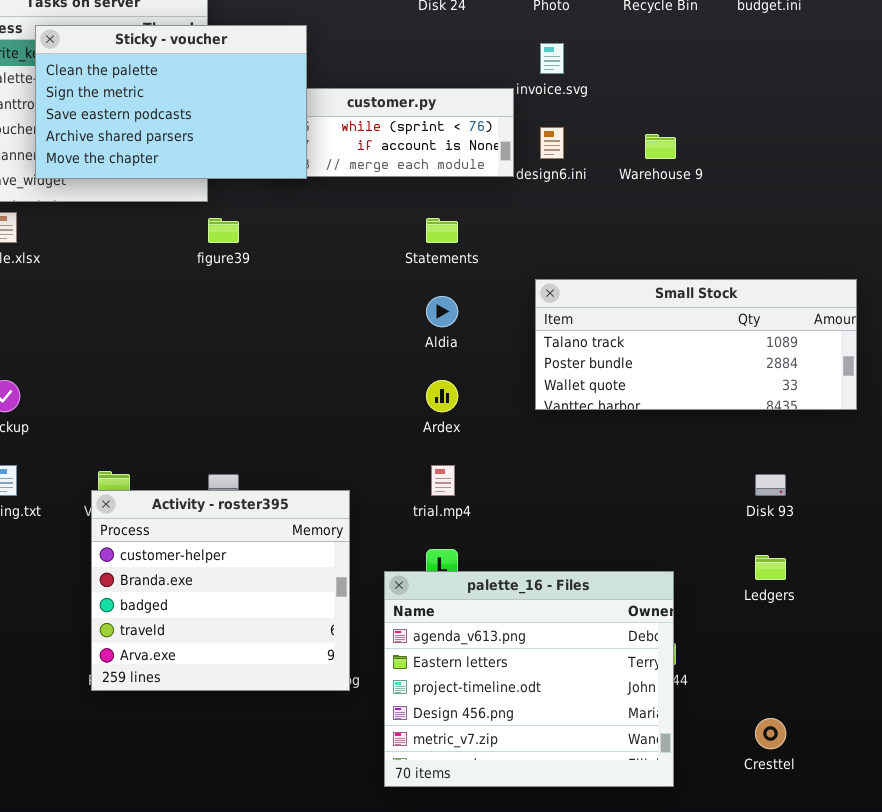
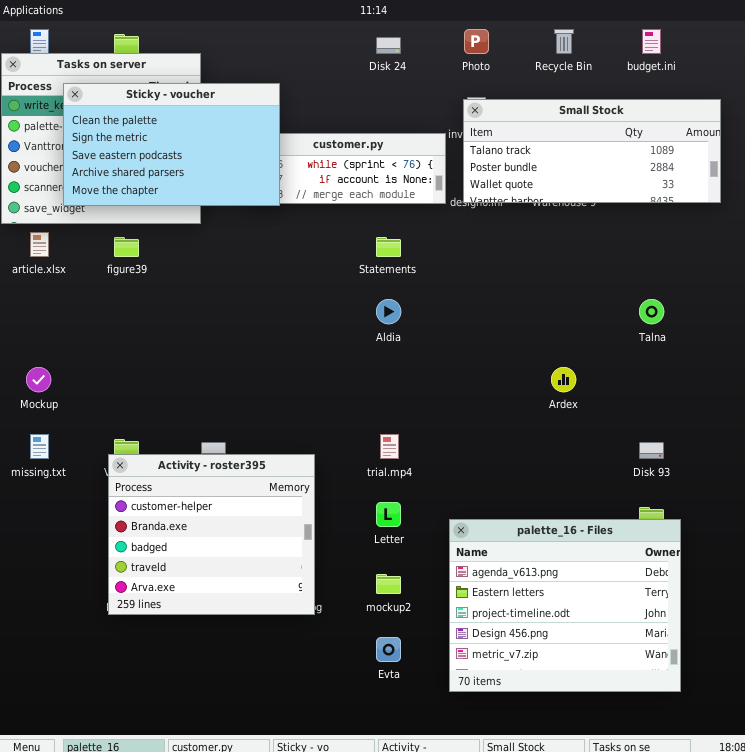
figure39: [208,218,239,243] -> [114,237,139,257], moved
Small Stock: [535,279,857,410] -> [463,99,721,203], moved
Ardex: [426,380,458,412] -> [551,367,576,392], moved
palette_16 - Files: [384,571,674,787] -> [449,519,681,692], moved

